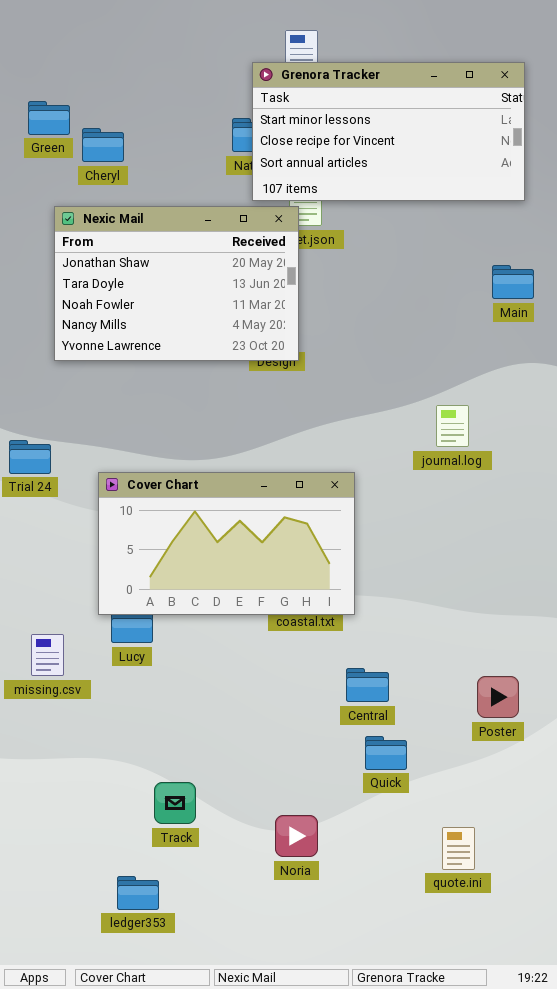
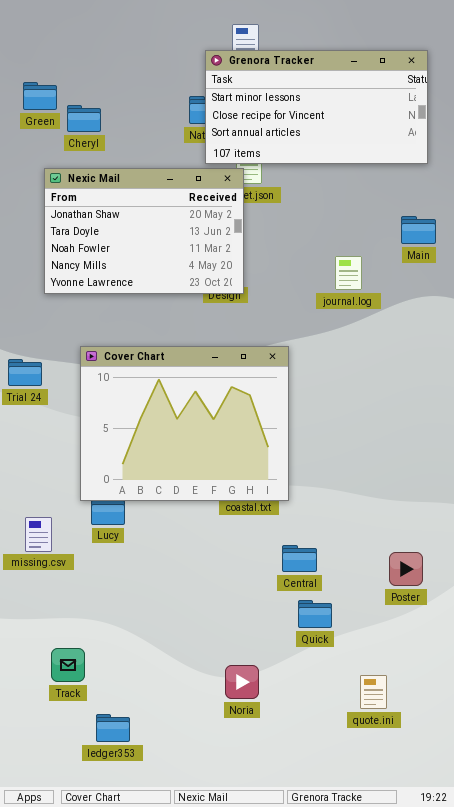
journal.log: [436,405,469,447] -> [335,256,362,290], moved
Cover Chart: [98,472,355,615] -> [80,346,289,501], resized
Track: [154,782,196,824] -> [51,648,85,682], moved

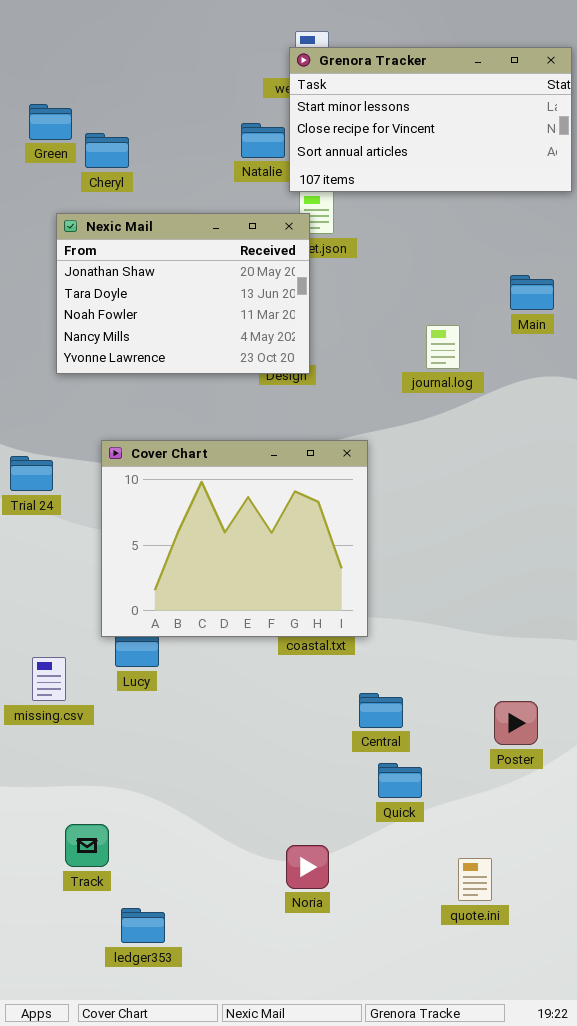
Grenora Tracker: [205,50,428,164] -> [289,47,572,192], moved

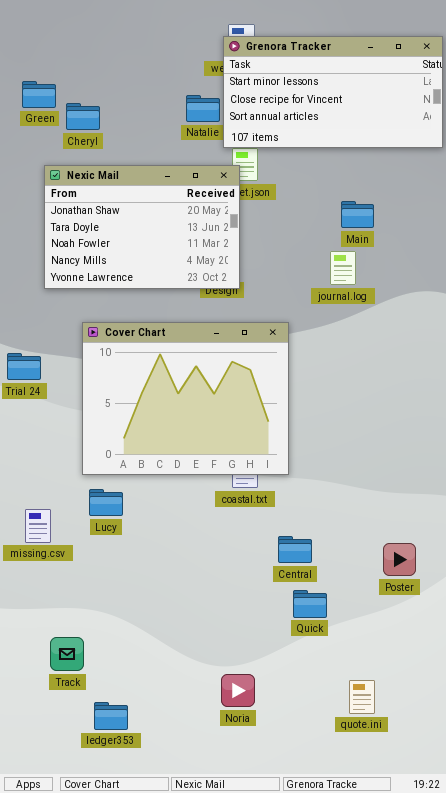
Main: [510,275,554,310] -> [341,201,374,228], moved
Cover Chart: [101,440,368,637] -> [82,322,289,475], moved
Noria: [286,845,329,889] -> [221,674,255,707], moved
quote.ini: [458,858,492,901] -> [349,680,375,714], moved

